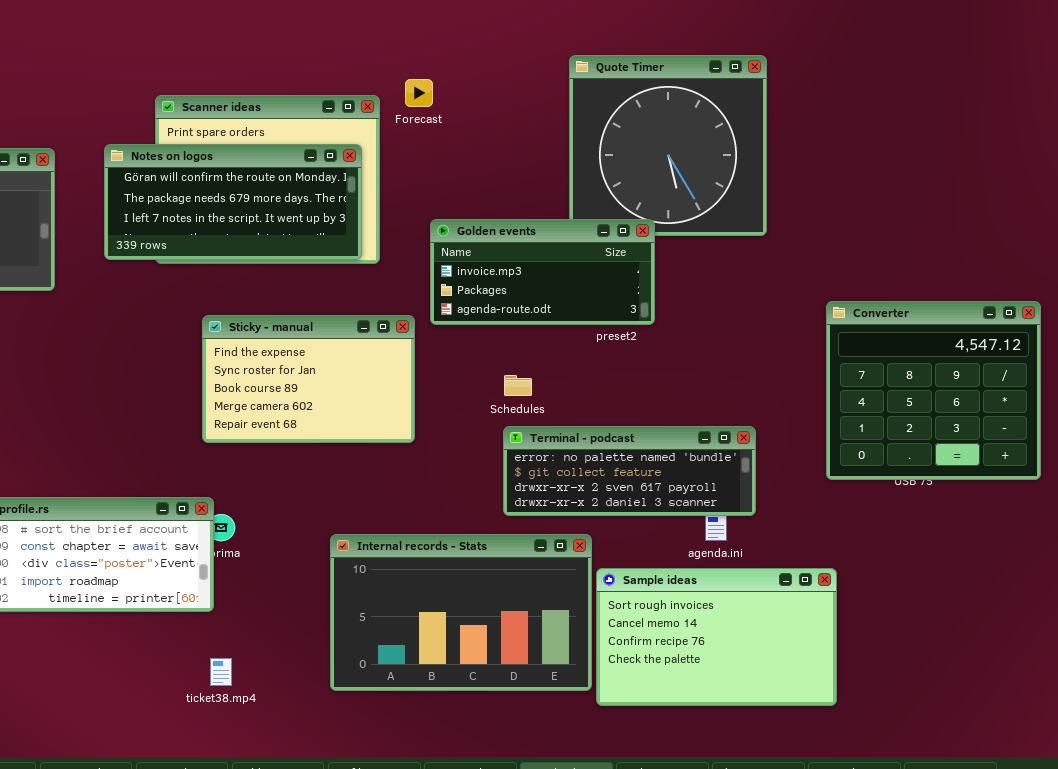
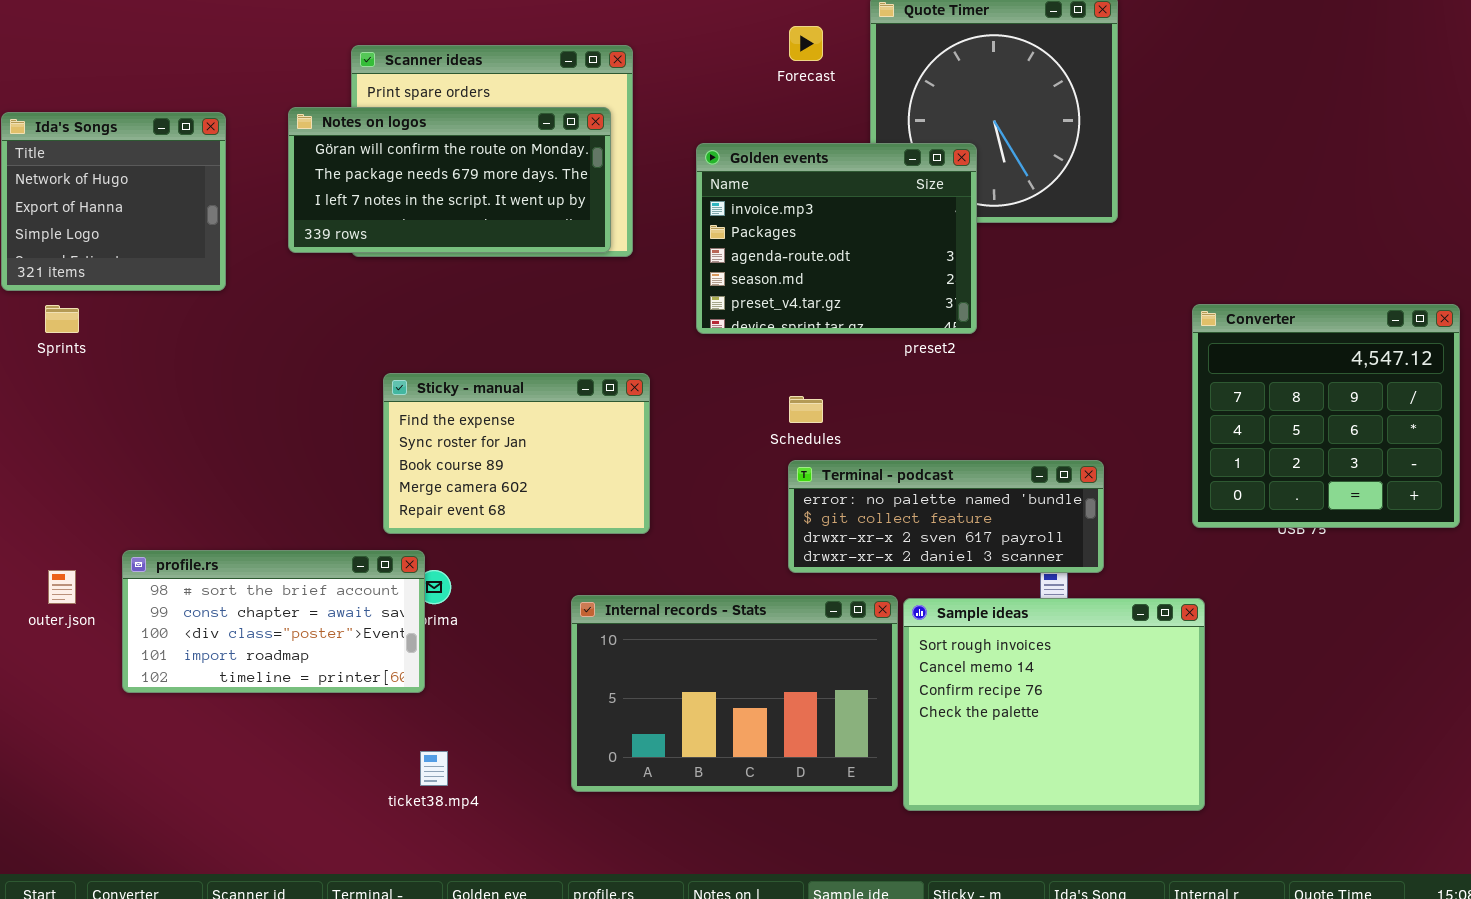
Forecast: [405,79,433,107] -> [789,26,823,61], moved
Golden events: [430,219,655,325] -> [696,143,977,334], resized
Sticky - manual: [202,315,415,443] -> [383,373,650,534], moved
Sample ideas: [596,568,837,706] -> [903,598,1205,811], resized

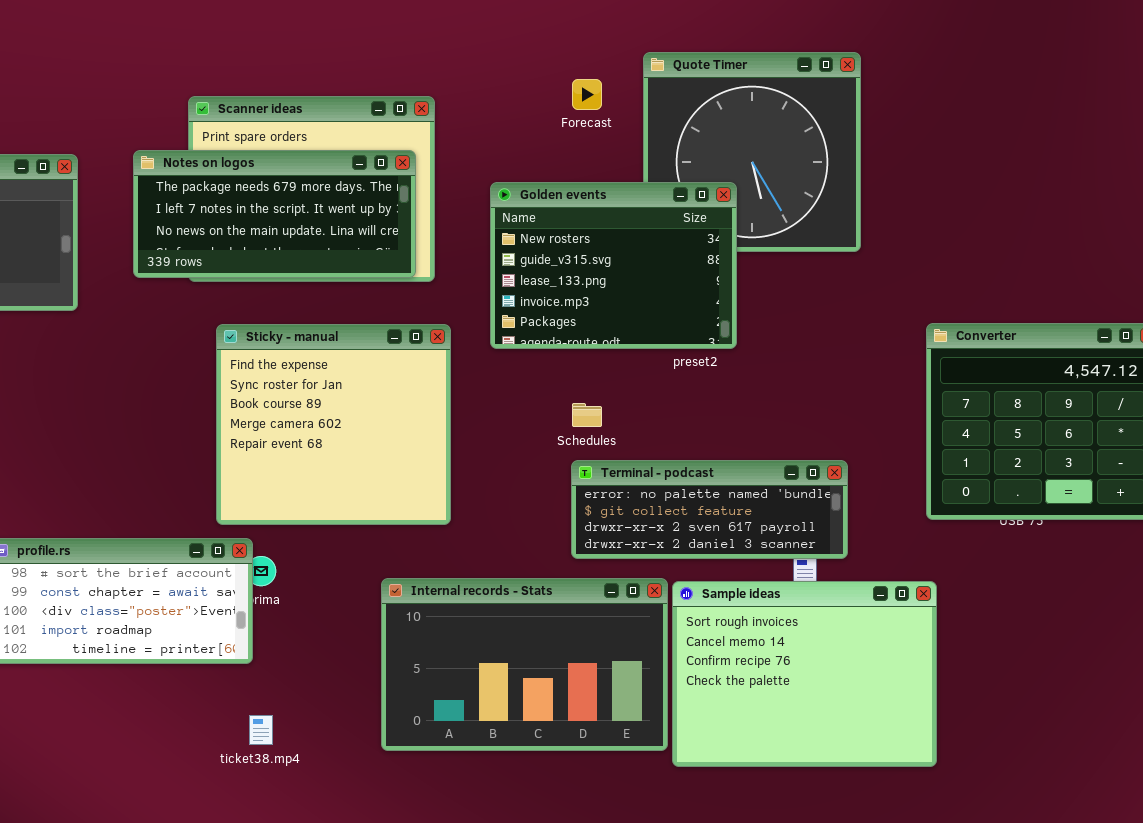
Notes on logos: [288,107,611,253] -> [133,150,416,278], scrolled down 1 row
Golden events: [696,143,977,334] -> [490,182,737,349], scrolled up 3 rows
Sticky - manual: [383,373,650,534] -> [216,324,451,525], resized

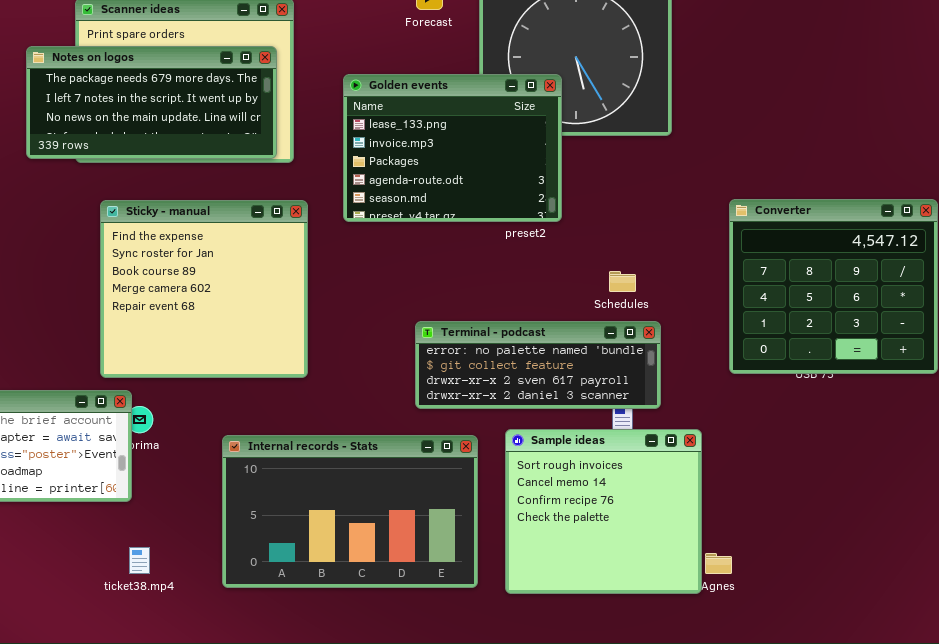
Golden events: [490,182,737,349] -> [343,74,562,222], scrolled down 2 rows
Schedules: [572,403,602,427] -> [609,271,636,292], moved
Internal records - Stats: [381,578,668,751] -> [222,435,478,588], moved
Sample ideas: [672,581,937,767] -> [505,429,702,594], resized

